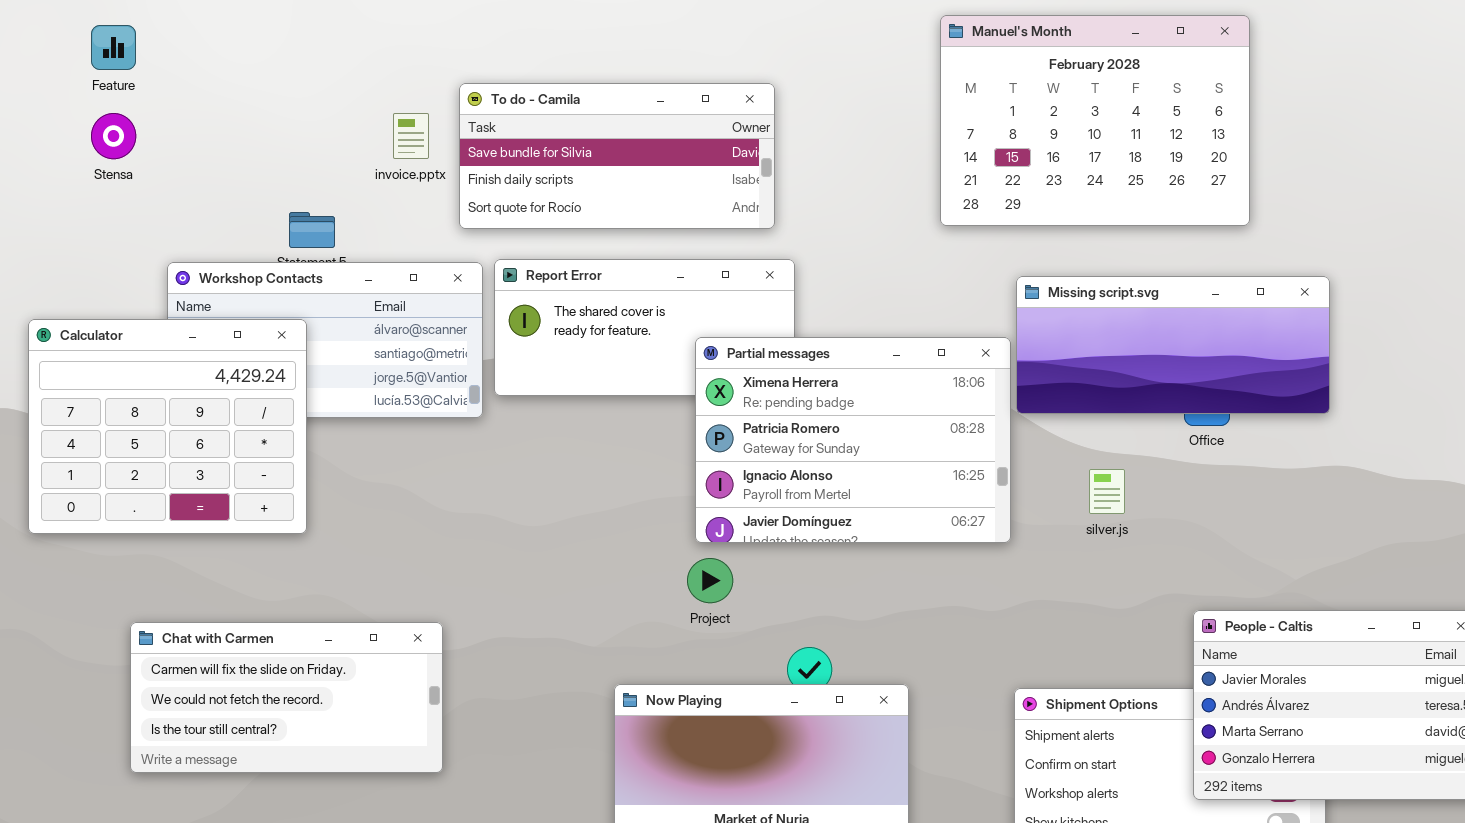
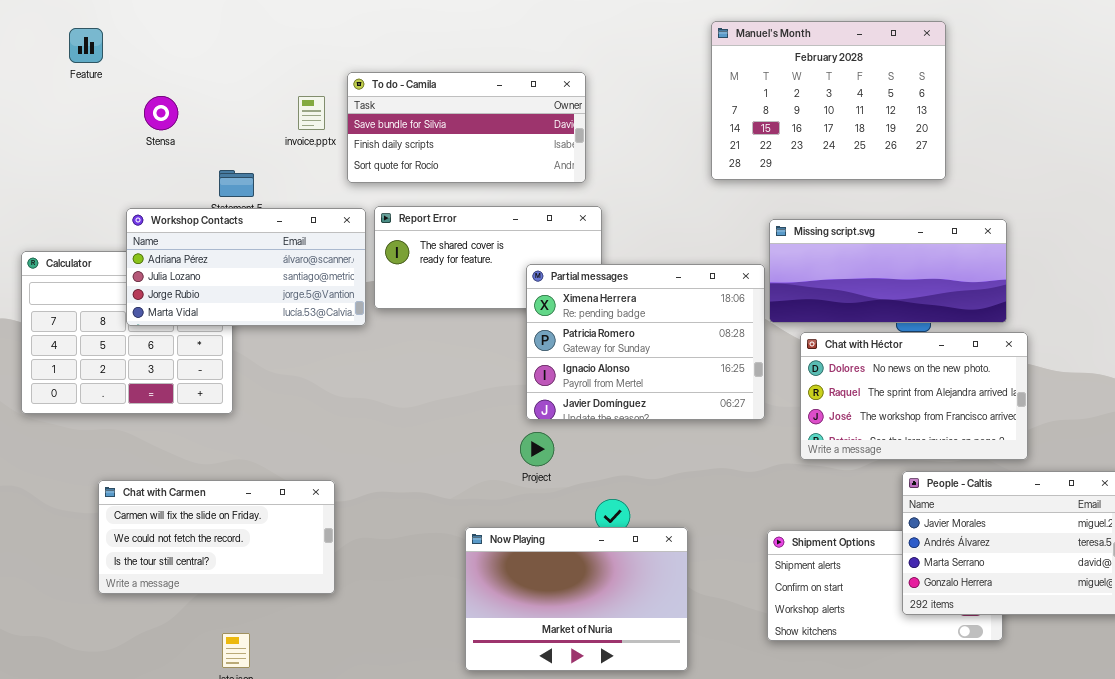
Stensa: [91,113,136,159] -> [144,96,178,130], moved
Workshop Contacts: [167,262,483,418] -> [126,208,366,326], raised
Chat with Héctor: none -> [800,332,1028,460], opened

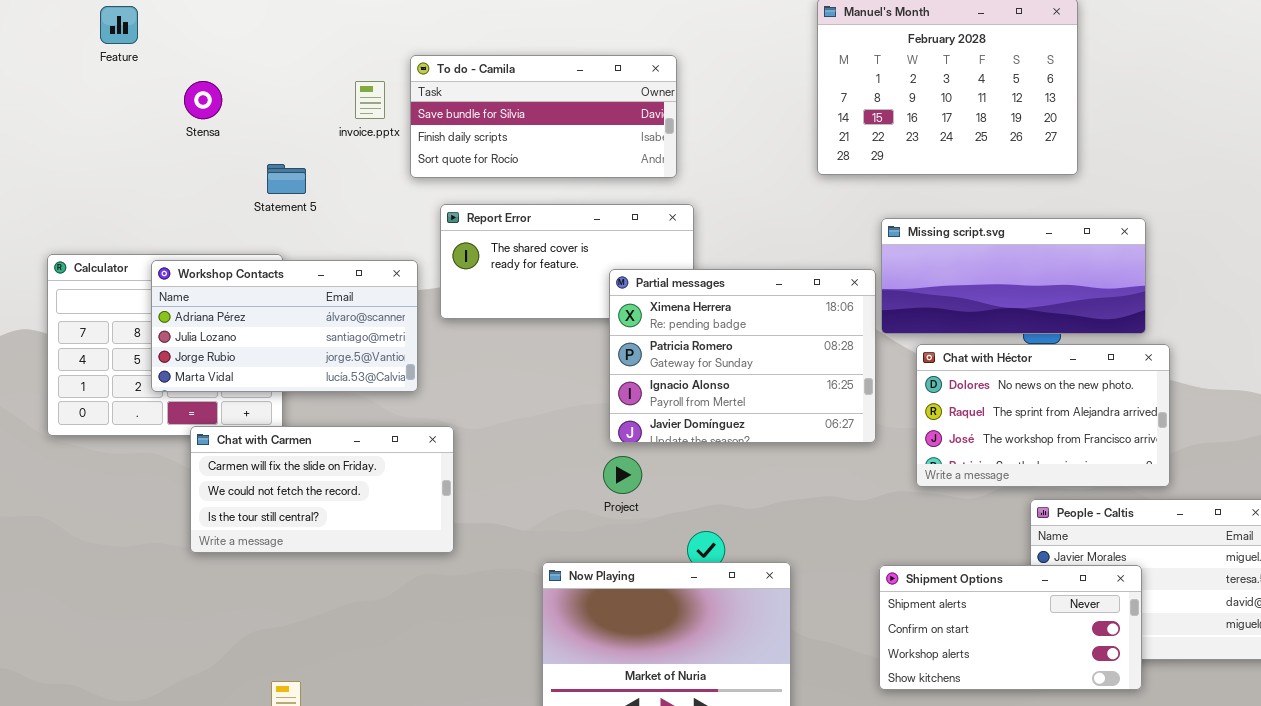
Workshop Contacts: [126,208,366,326] -> [151,260,418,392], moved
Chat with Carmen: [98,480,335,594] -> [190,426,454,553], moved
Shipment Options: [767,530,1003,641] -> [879,565,1142,690], raised

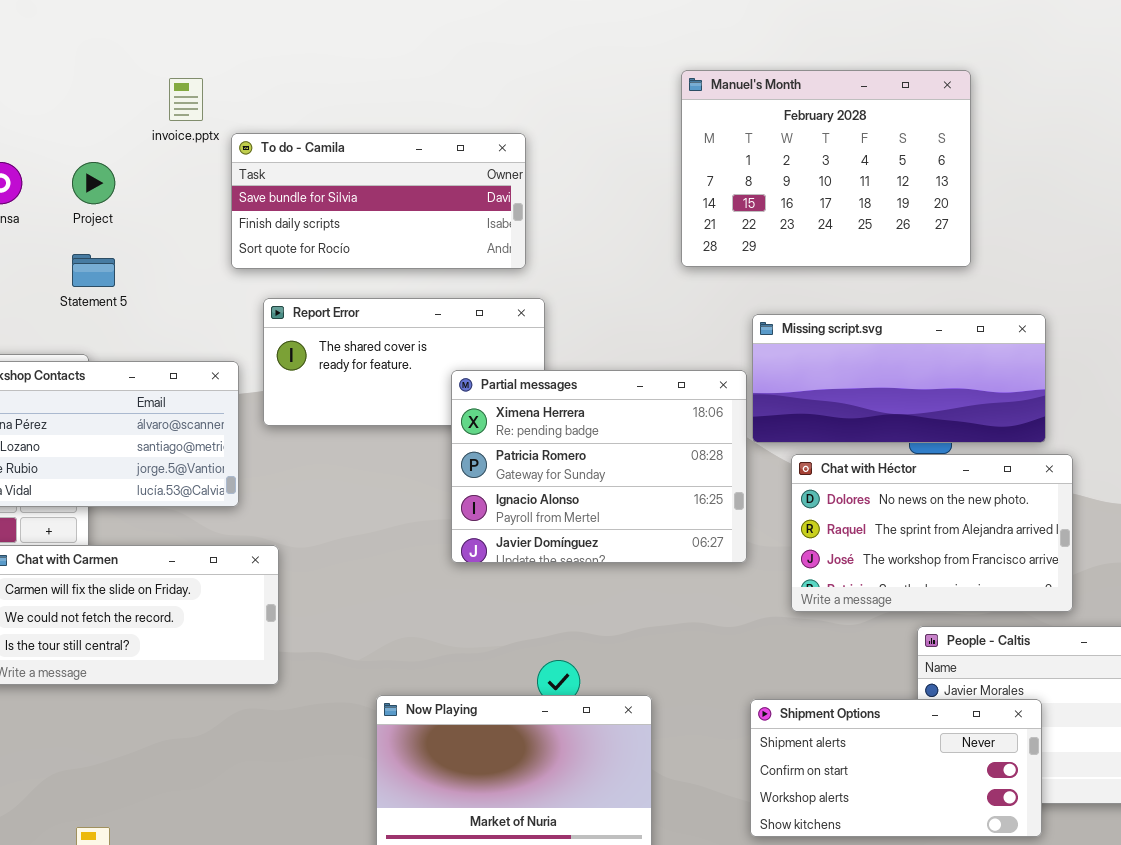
invoice.pptx: [355,81,385,119] -> [169,78,203,121], moved
Project: [603,456,642,494] -> [72,162,115,204], moved

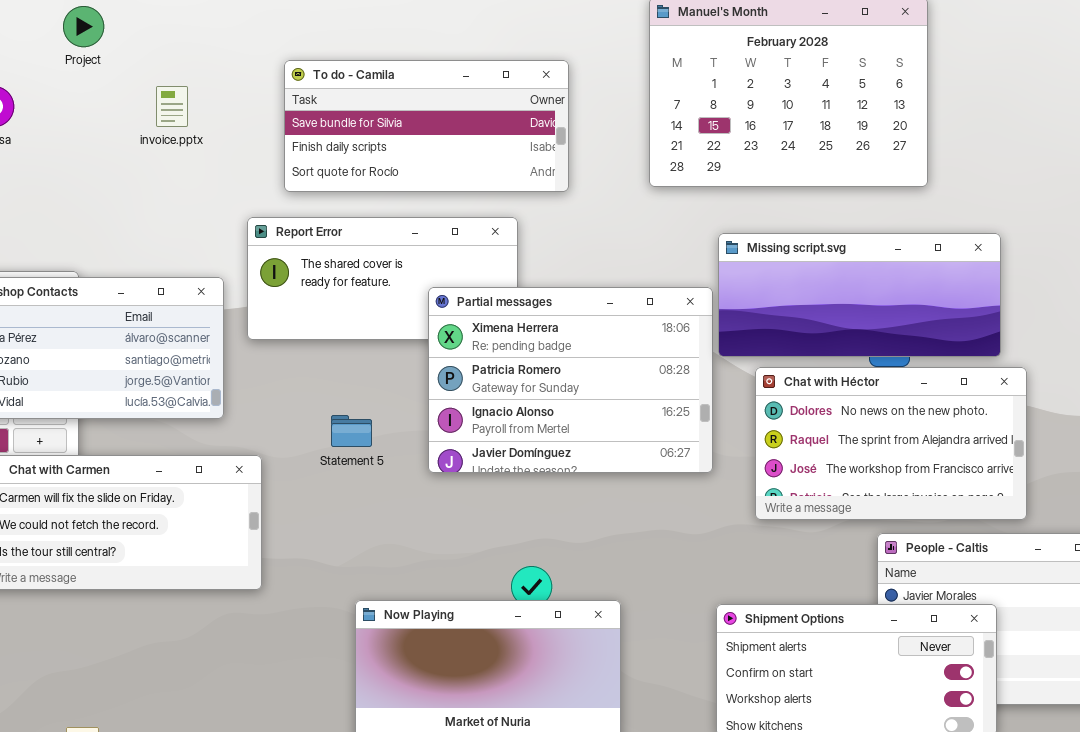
invoice.pptx: [169,78,203,121] -> [156,86,188,127], moved
To do - Camila: [231,133,526,269] -> [284,60,569,192], moved
Project: [72,162,115,204] -> [63,6,104,47], moved
Statement 5: [72,254,115,287] -> [331,415,372,447], moved

